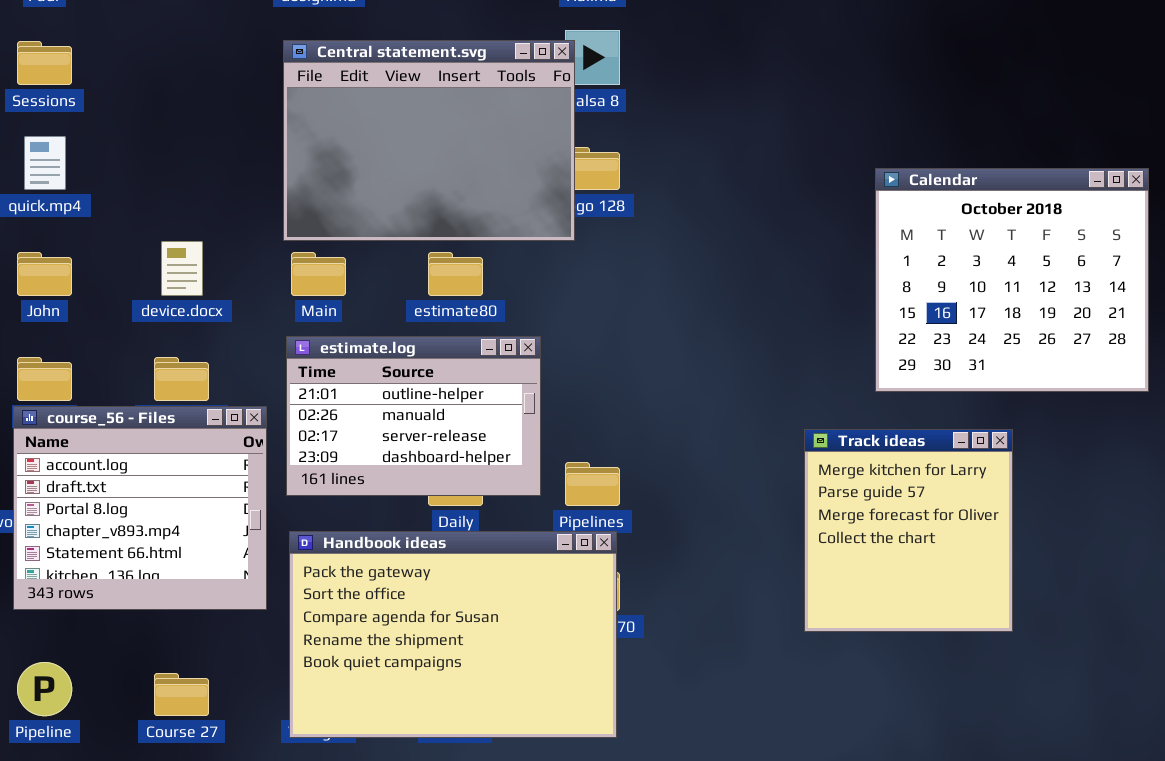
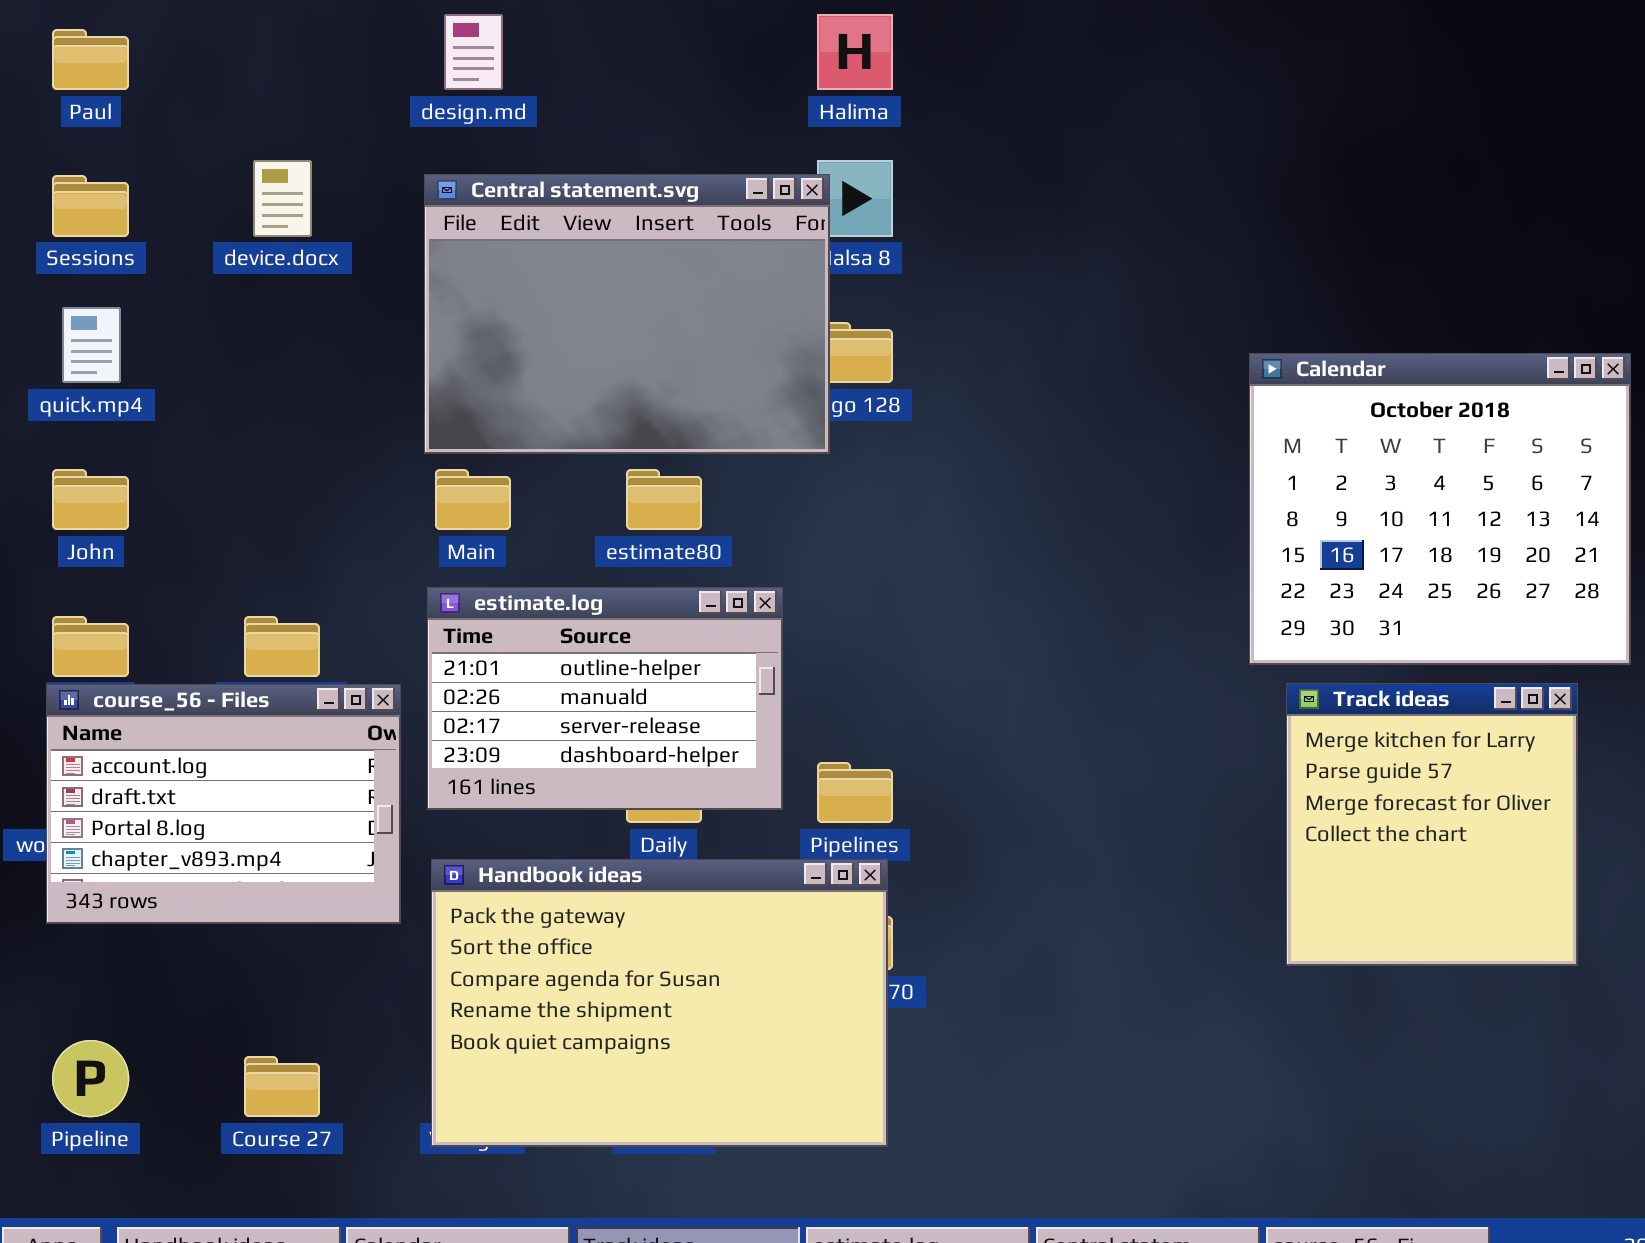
device.docx: [161,241,203,296] -> [253,160,312,237], moved
course_56 - Files: [13,406,267,610] -> [46,684,401,924], resized
Track ideas: [804,429,1013,632] -> [1286,683,1578,966], moved

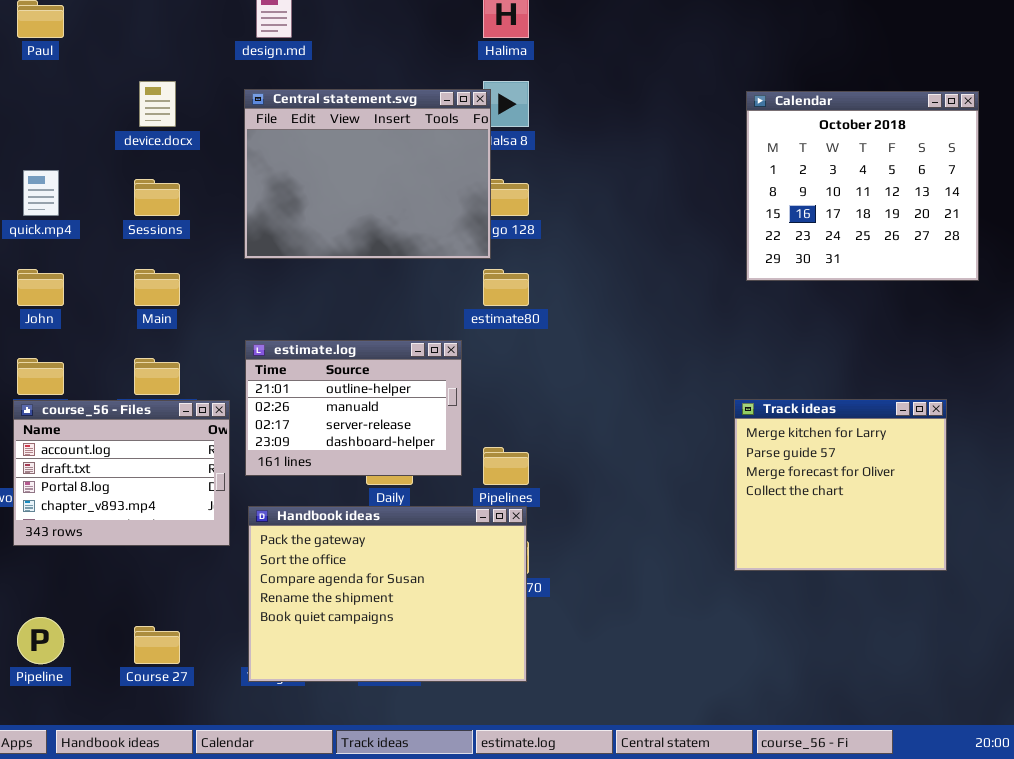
Sessions: [52,175,129,237] -> [134,179,180,216], moved
Calendar: [1249,353,1631,665] -> [746,91,979,281], moved
Main: [435,469,511,530] -> [134,269,180,306], moved
estimate80: [626,469,702,530] -> [483,269,529,306], moved
Track ideas: [1286,683,1578,966] -> [734,399,947,571], resized

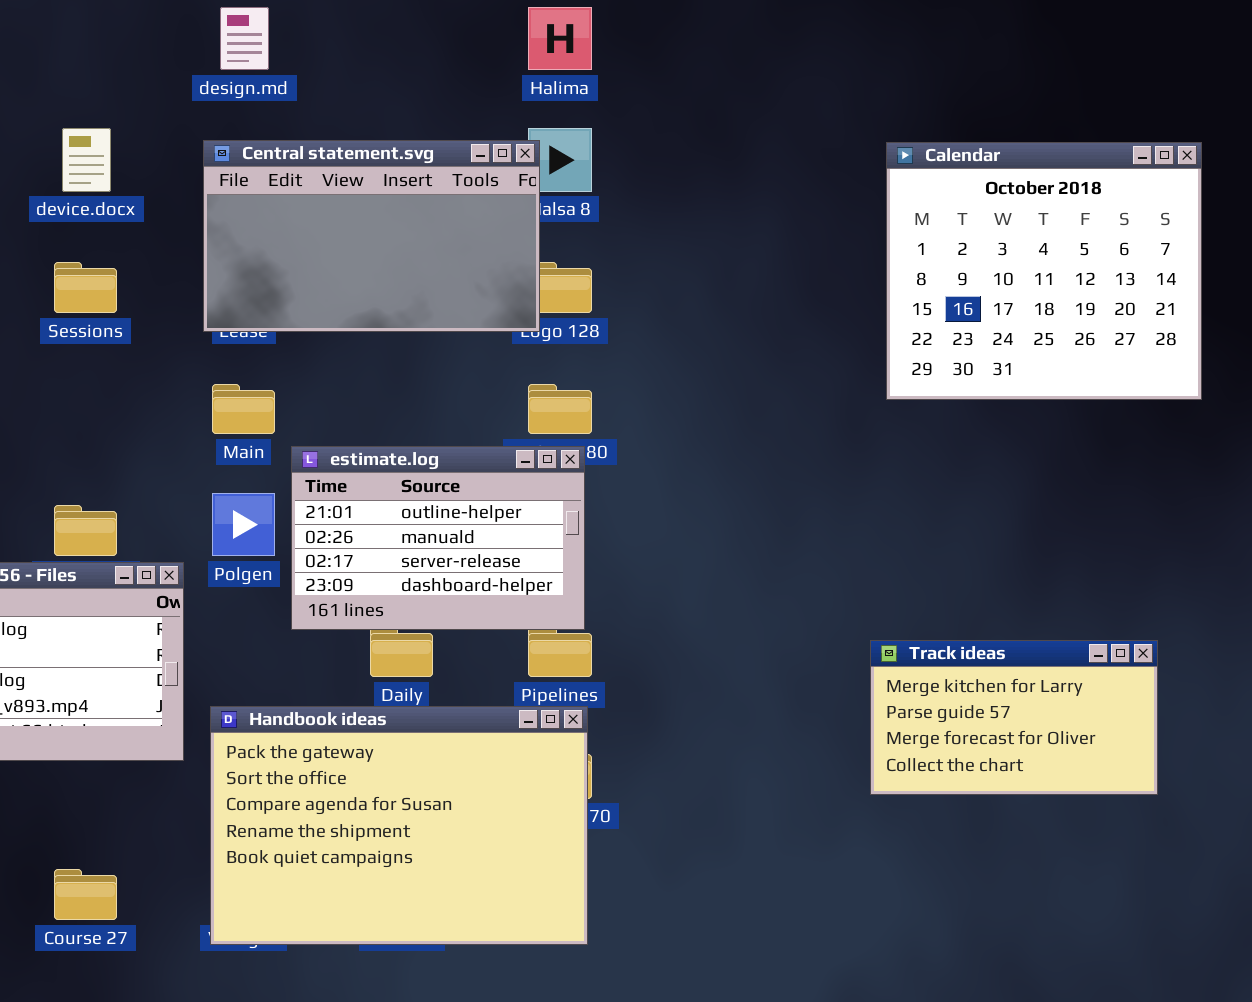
Central statement.svg: [244,89,491,259] -> [203,140,540,332], resized
Main: [134,269,180,306] -> [212,384,275,434], moved
estimate.log: [245,340,462,476] -> [291,446,585,630], moved
Track ideas: [734,399,947,571] -> [870,640,1158,795], resized

